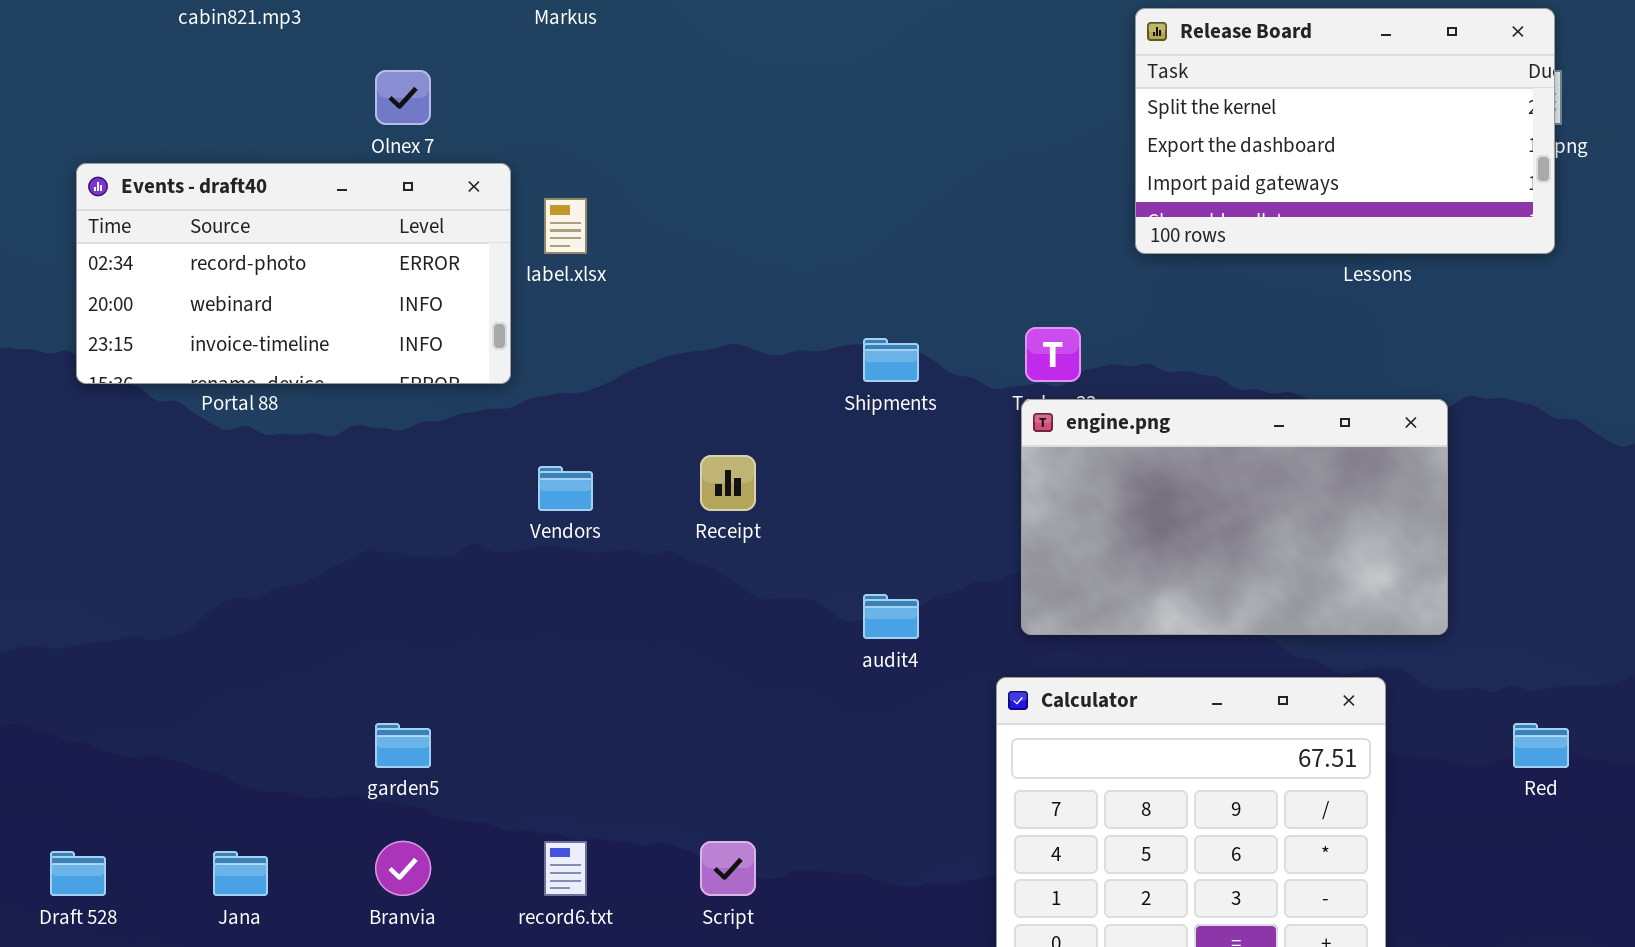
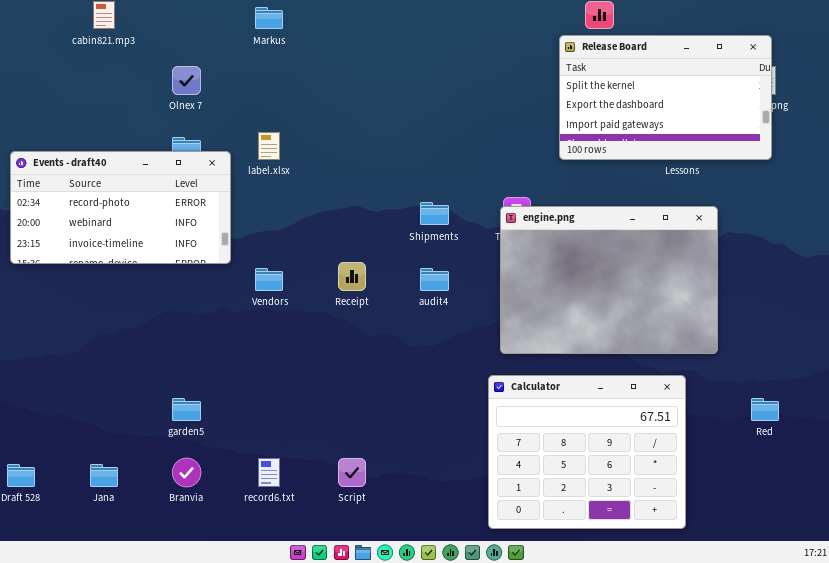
Events - draft40: [76,163,511,384] -> [10,151,231,264], moved
engine.png: [1021,399,1448,635] -> [500,206,718,354], resized
audit4: [863,594,919,639] -> [420,268,449,291], moved

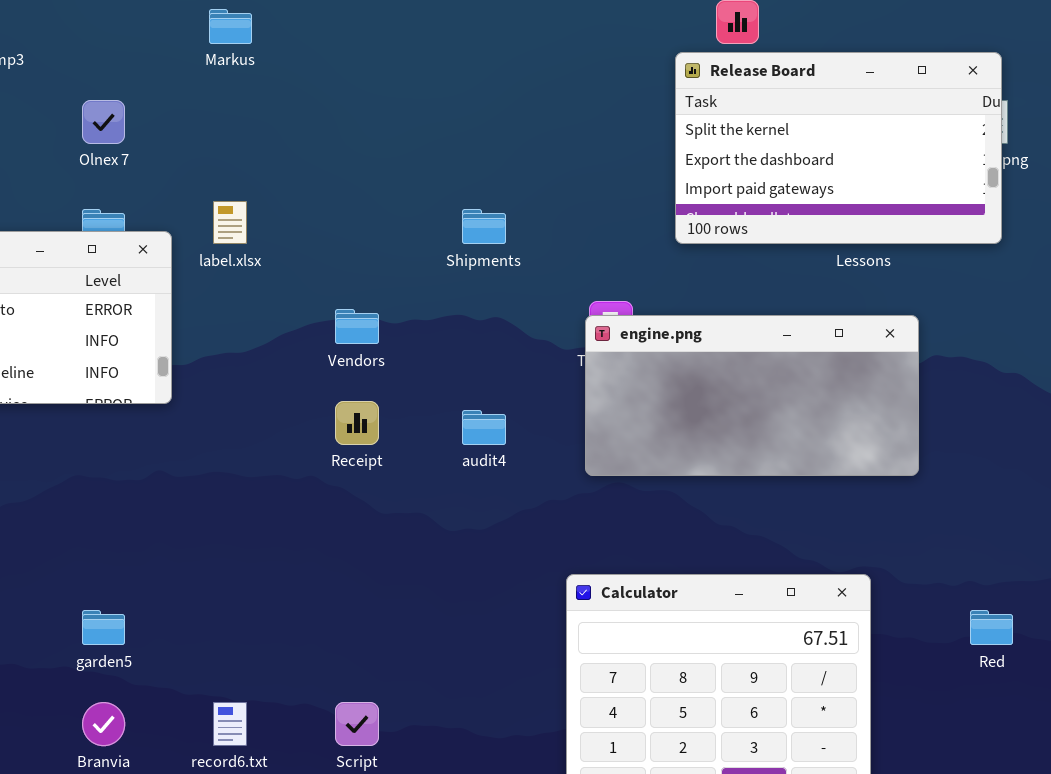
Shipments: [420,202,449,225] -> [462,209,506,244], moved
engine.png: [500,206,718,354] -> [585,315,919,476], resized
Vendors: [255,268,283,291] -> [335,309,379,344], moved

